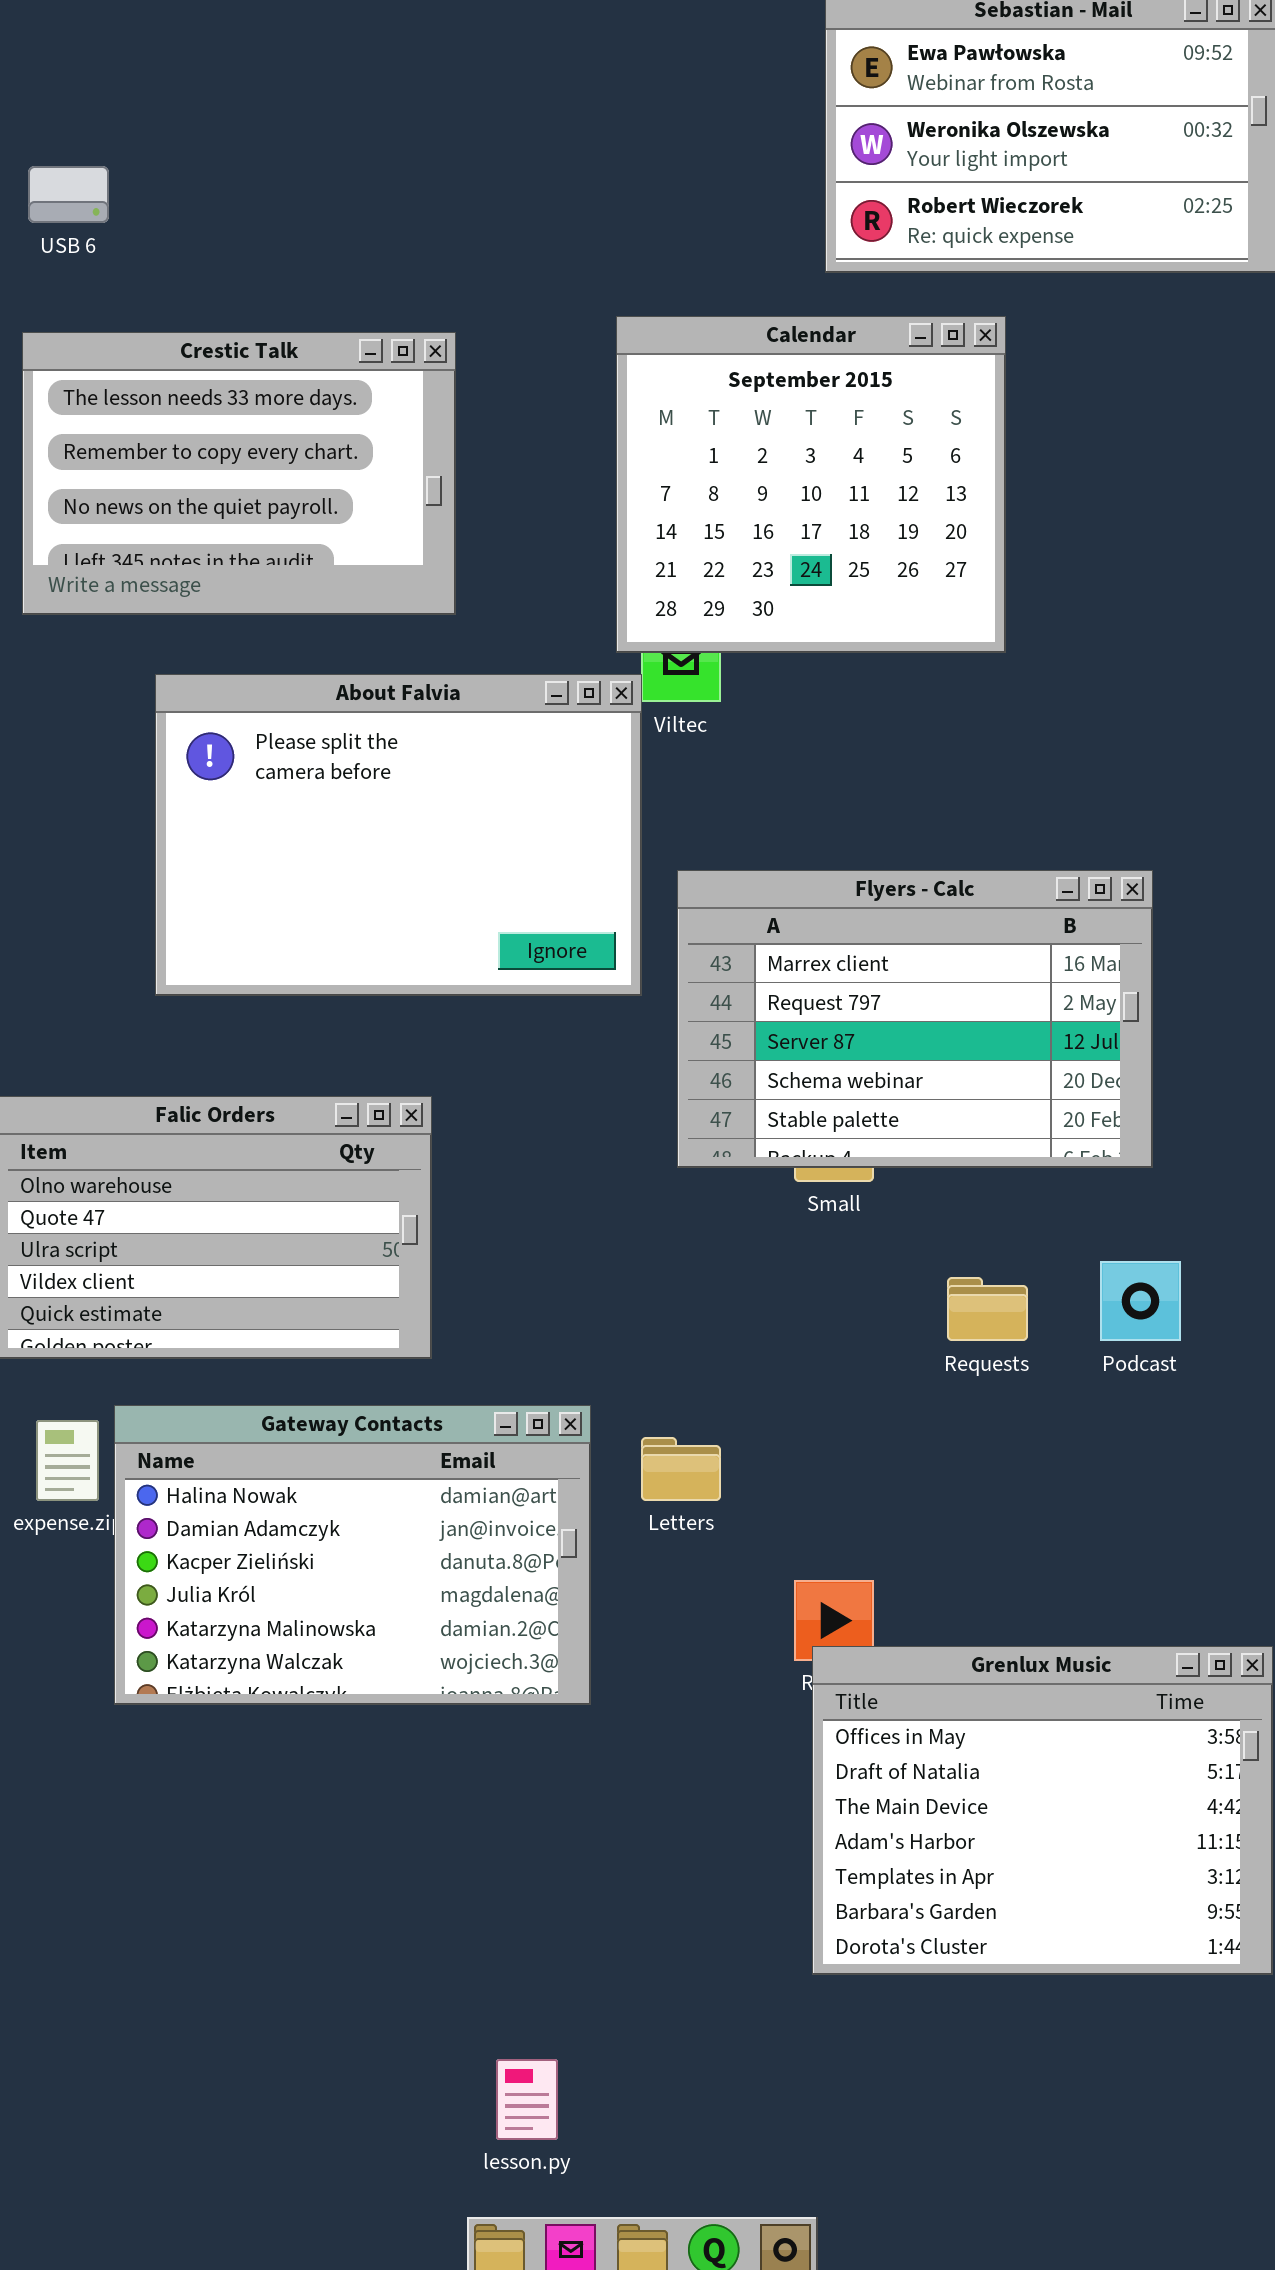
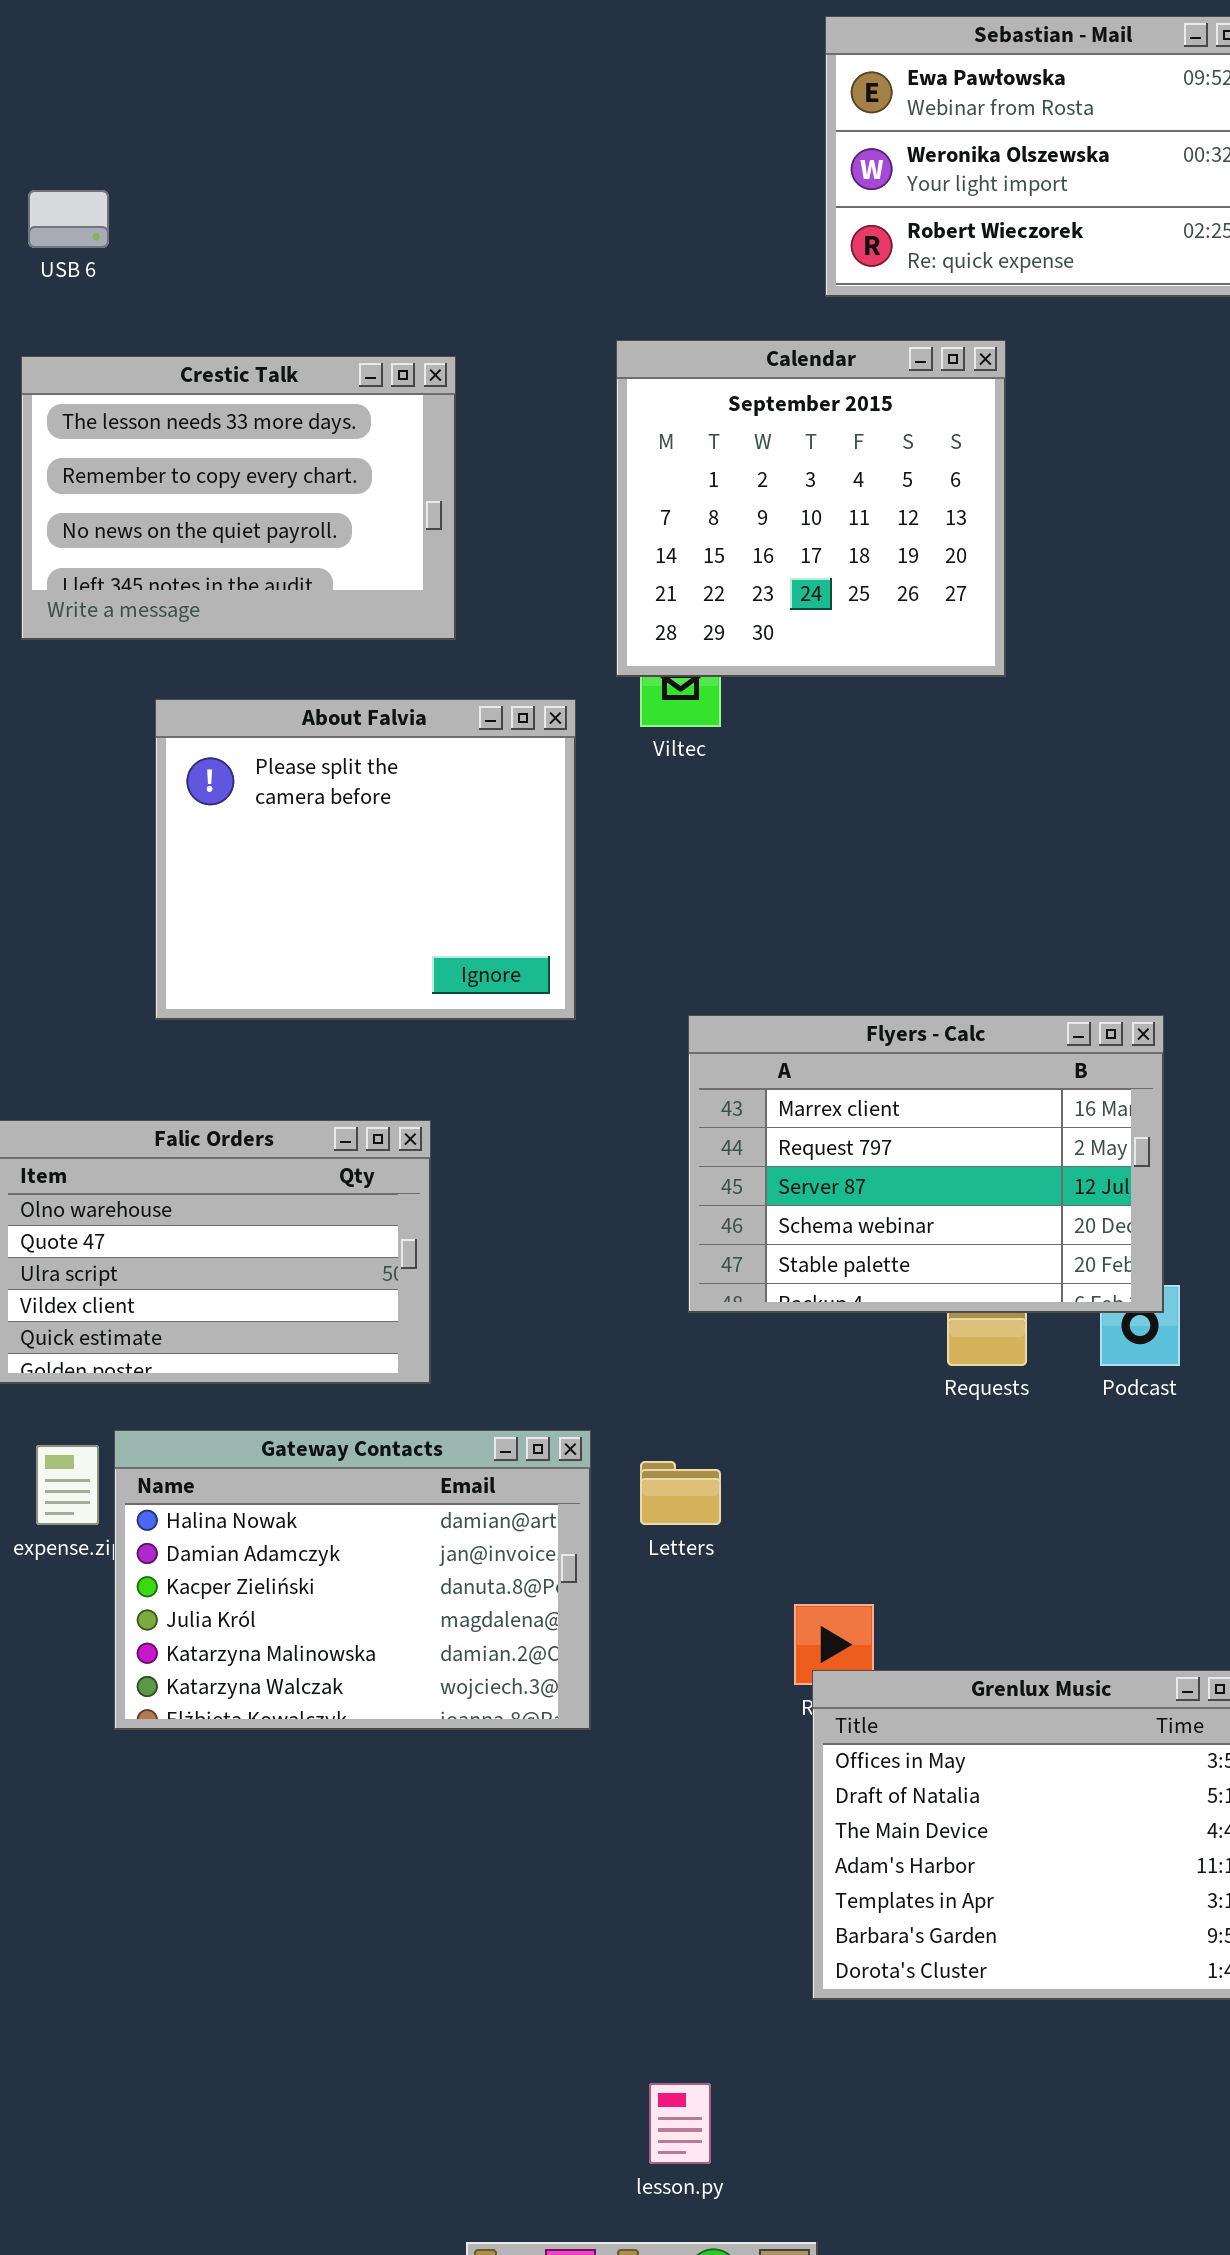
About Falvia: [155,674,642,996] -> [155,699,576,1020], resized
Flyers - Calc: [677,870,1153,1168] -> [688,1015,1164,1313], moved
lesson.py: [496,2059,558,2140] -> [649,2083,711,2164], moved

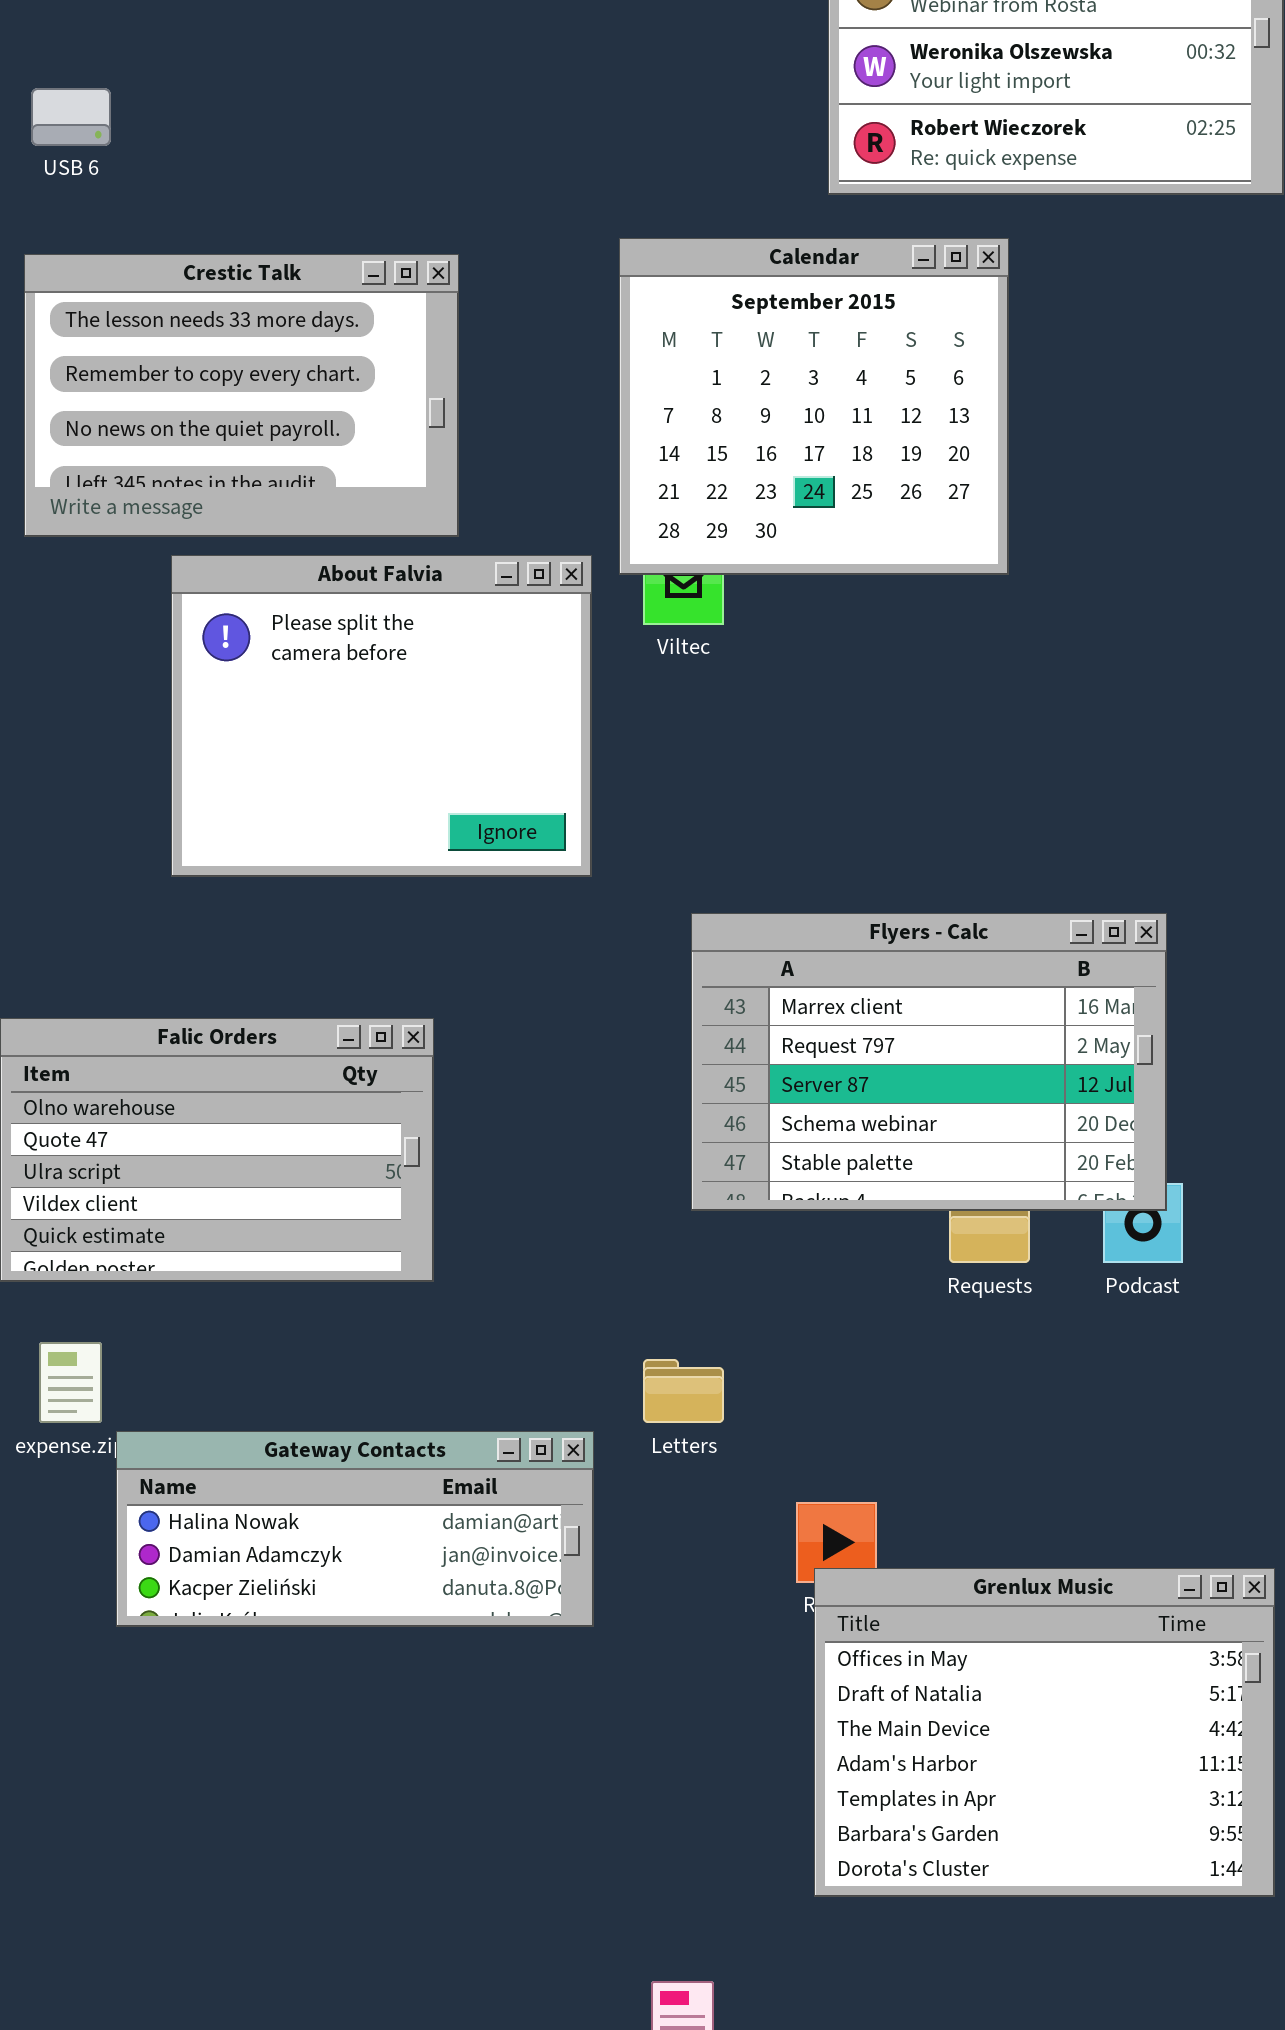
About Falvia: [155,699,576,1020] -> [171,555,592,877], moved
Gateway Contacts: [114,1430,591,1730] -> [116,1431,594,1627], resized

